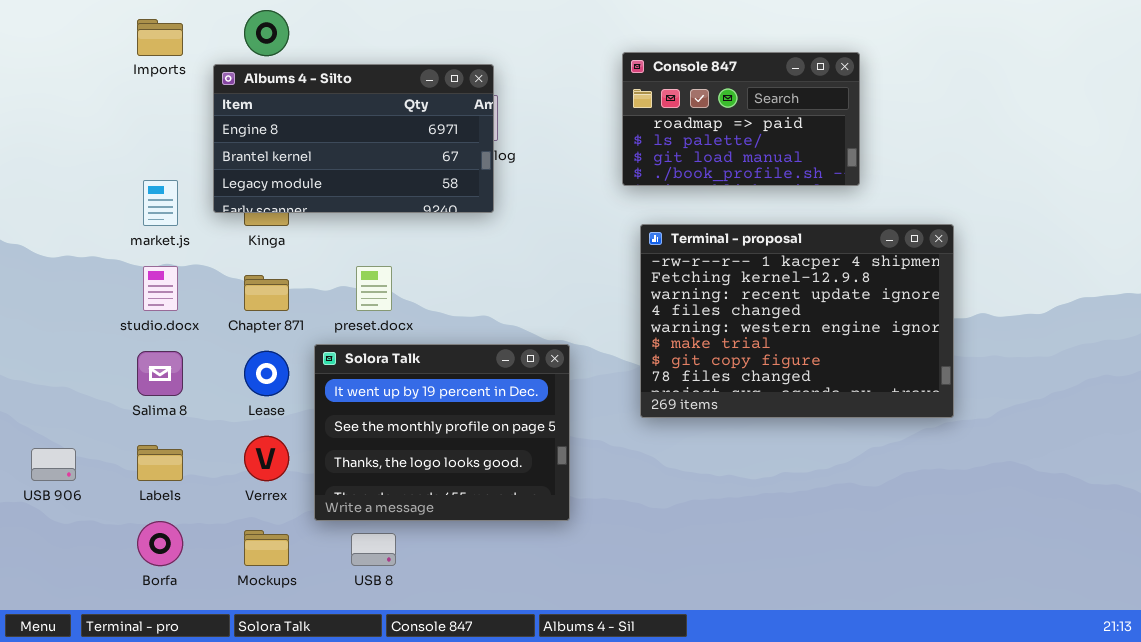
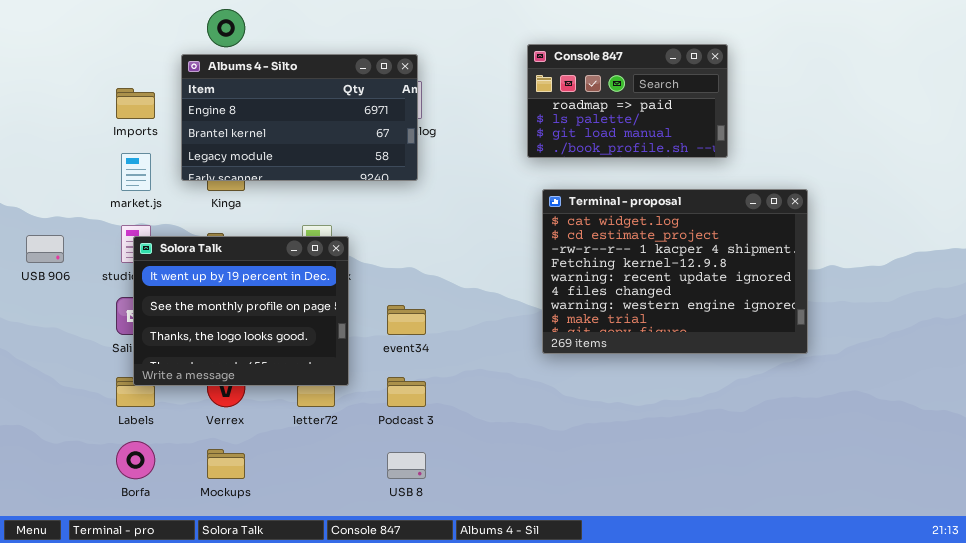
Imports: [137,19,183,56] -> [116,88,155,119], moved
Terminal - proposal: [640,224,954,418] -> [542,189,808,354], scrolled up 2 rows
Solora Talk: [314,344,570,521] -> [133,236,349,386], moved
USB 906: [31,448,76,481] -> [26,235,64,263], moved
USB 8: [351,533,396,566] -> [387,452,426,479], moved

